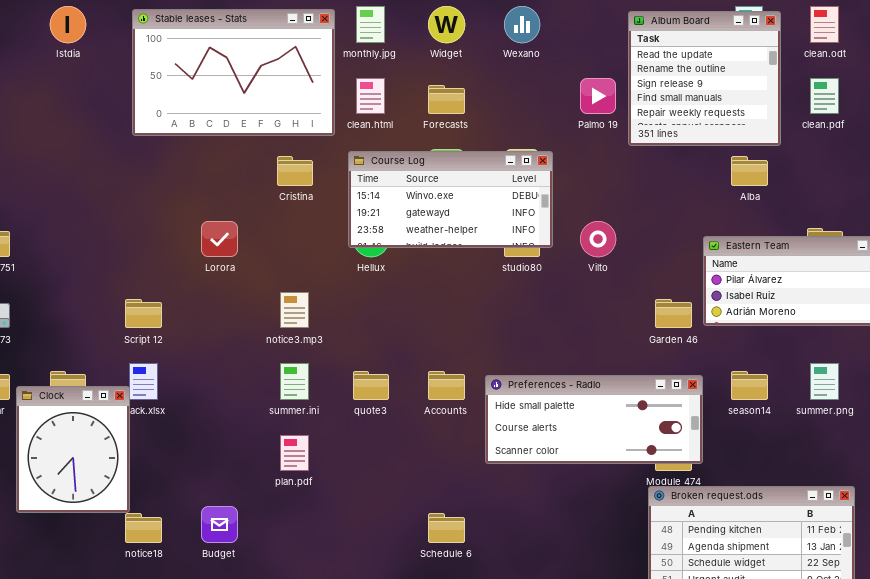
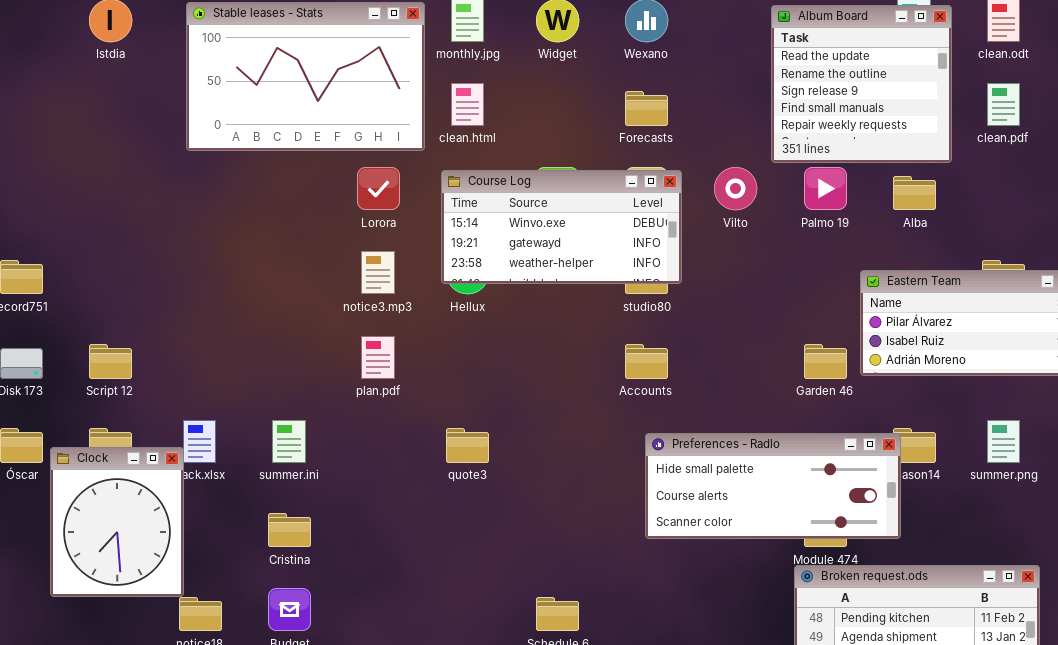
Palmo 19: [580,78,616,114] -> [804,167,847,210], moved
Forecasts: [428,85,465,114] -> [625,91,668,126], moved
Cristina: [277,156,313,186] -> [268,513,311,547], moved
Lorora: [201,221,238,257] -> [357,167,400,210], moved
Vilto: [580,221,616,257] -> [714,167,757,210], moved
notice3.mp3: [280,292,309,328] -> [361,251,395,294], moved
Script 12: [125,299,162,328] -> [89,344,132,379], moved
summer.ini: [280,363,309,400] -> [272,420,306,463], moved
Accounts: [428,371,465,400] -> [625,344,668,379], moved
Preferences - Radlo: [485,375,703,464] -> [645,433,901,539], moved
plan.pdf: [280,435,309,471] -> [361,336,395,379], moved

